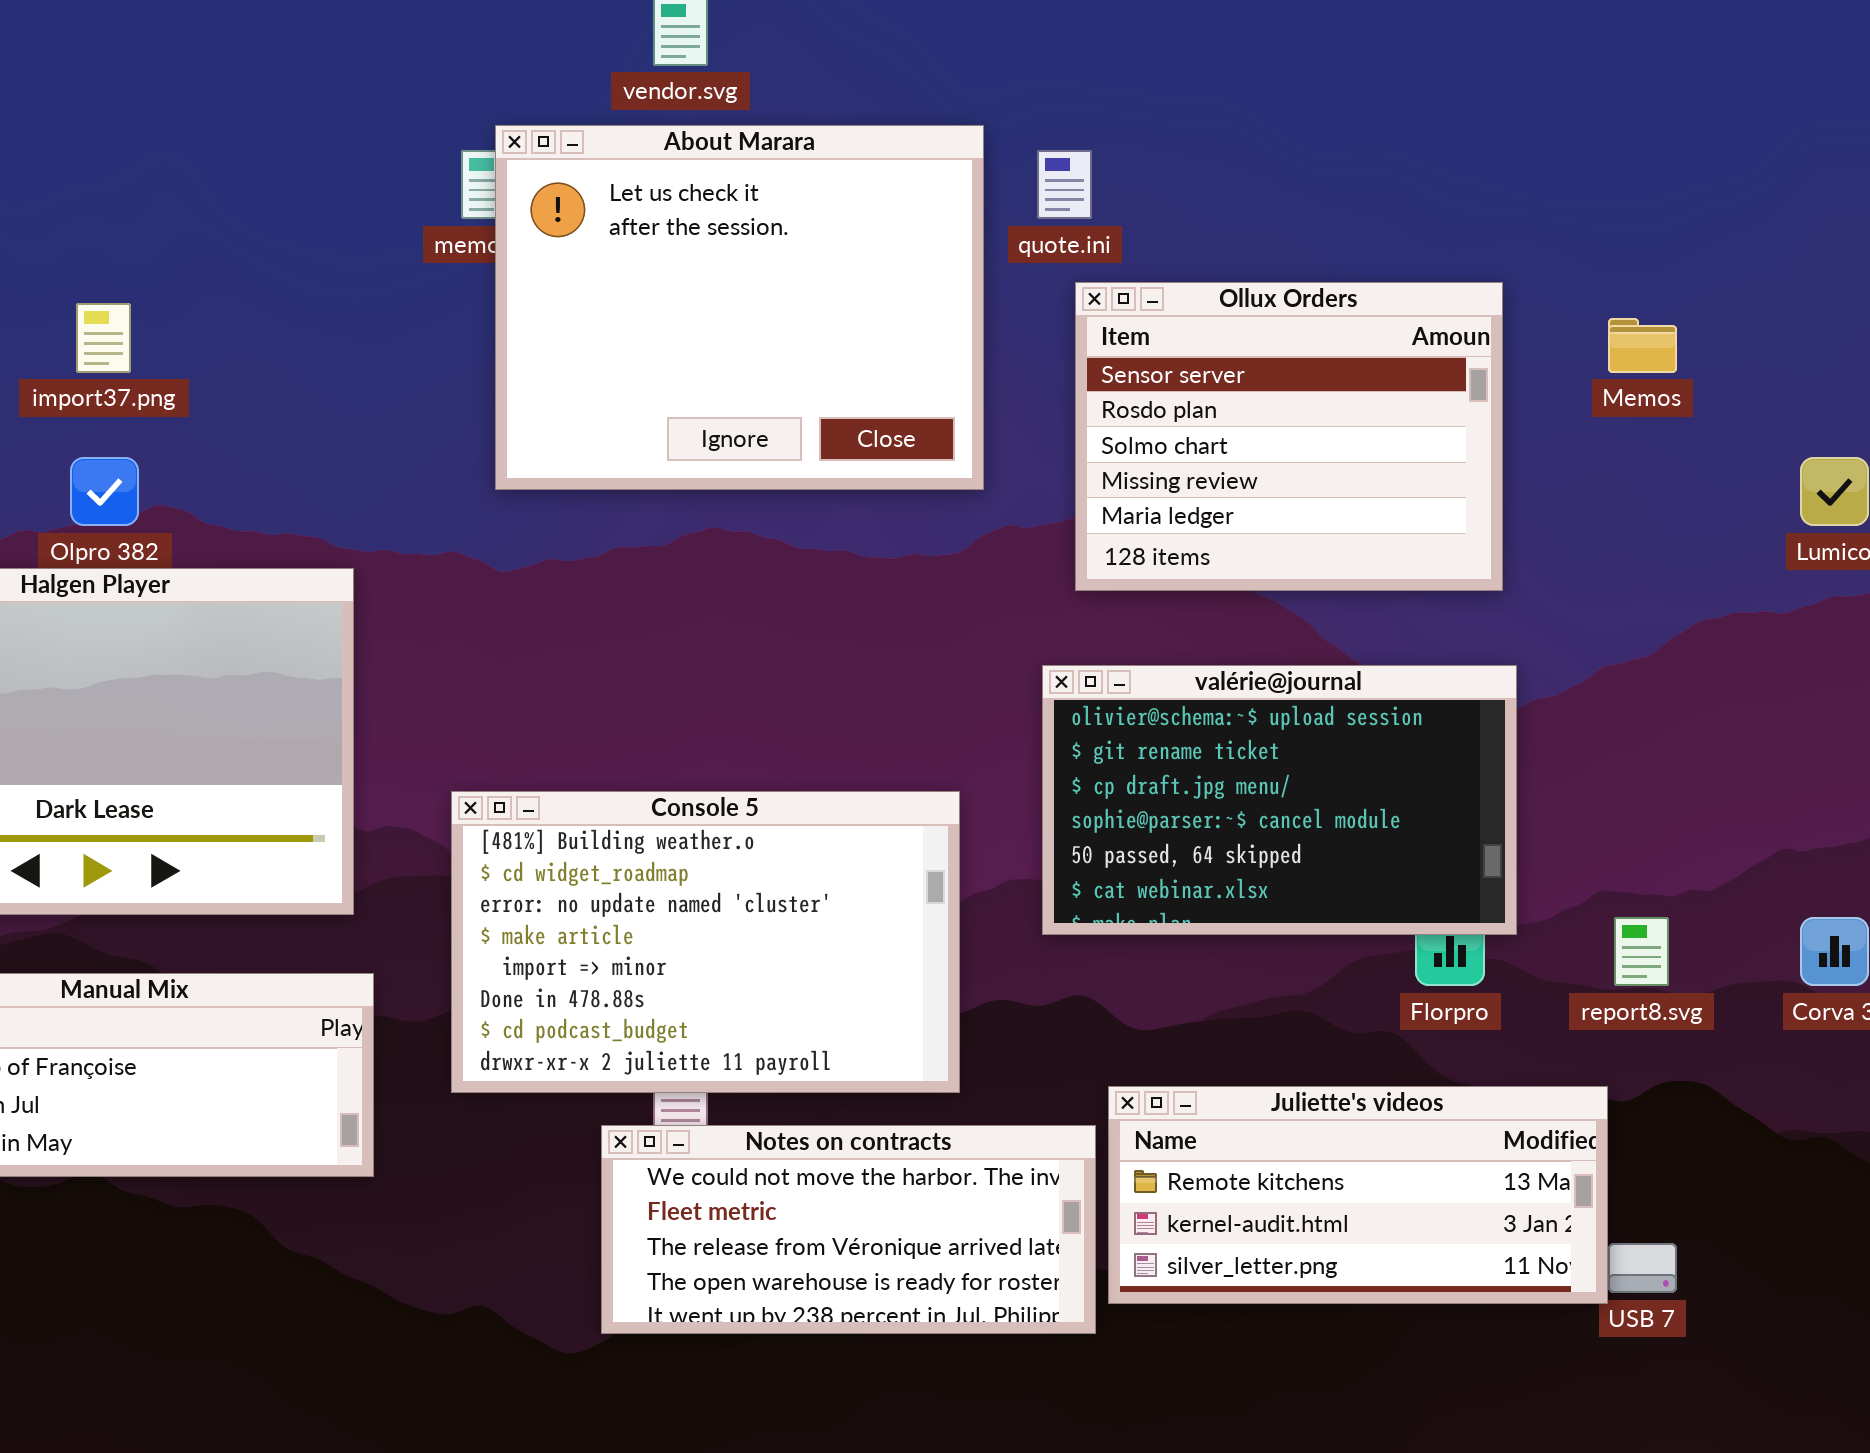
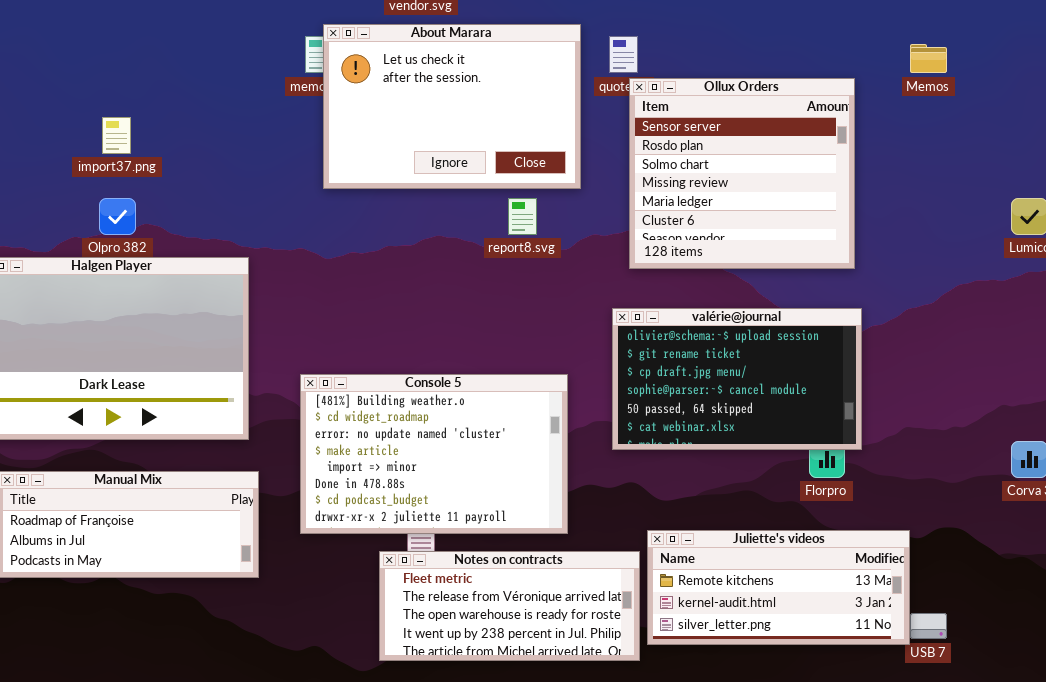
About Marara: [495,125,984,490] -> [323,24,581,189], resized
Ollux Orders: [1075,282,1503,591] -> [629,78,855,269], resized
Memos: [1608,318,1677,373] -> [910,44,947,73], moved
report8.svg: [1614,917,1669,986] -> [508,198,537,235], moved
Notes on contracts: [601,1125,1096,1334] -> [379,551,640,661], scrolled down 1 row

